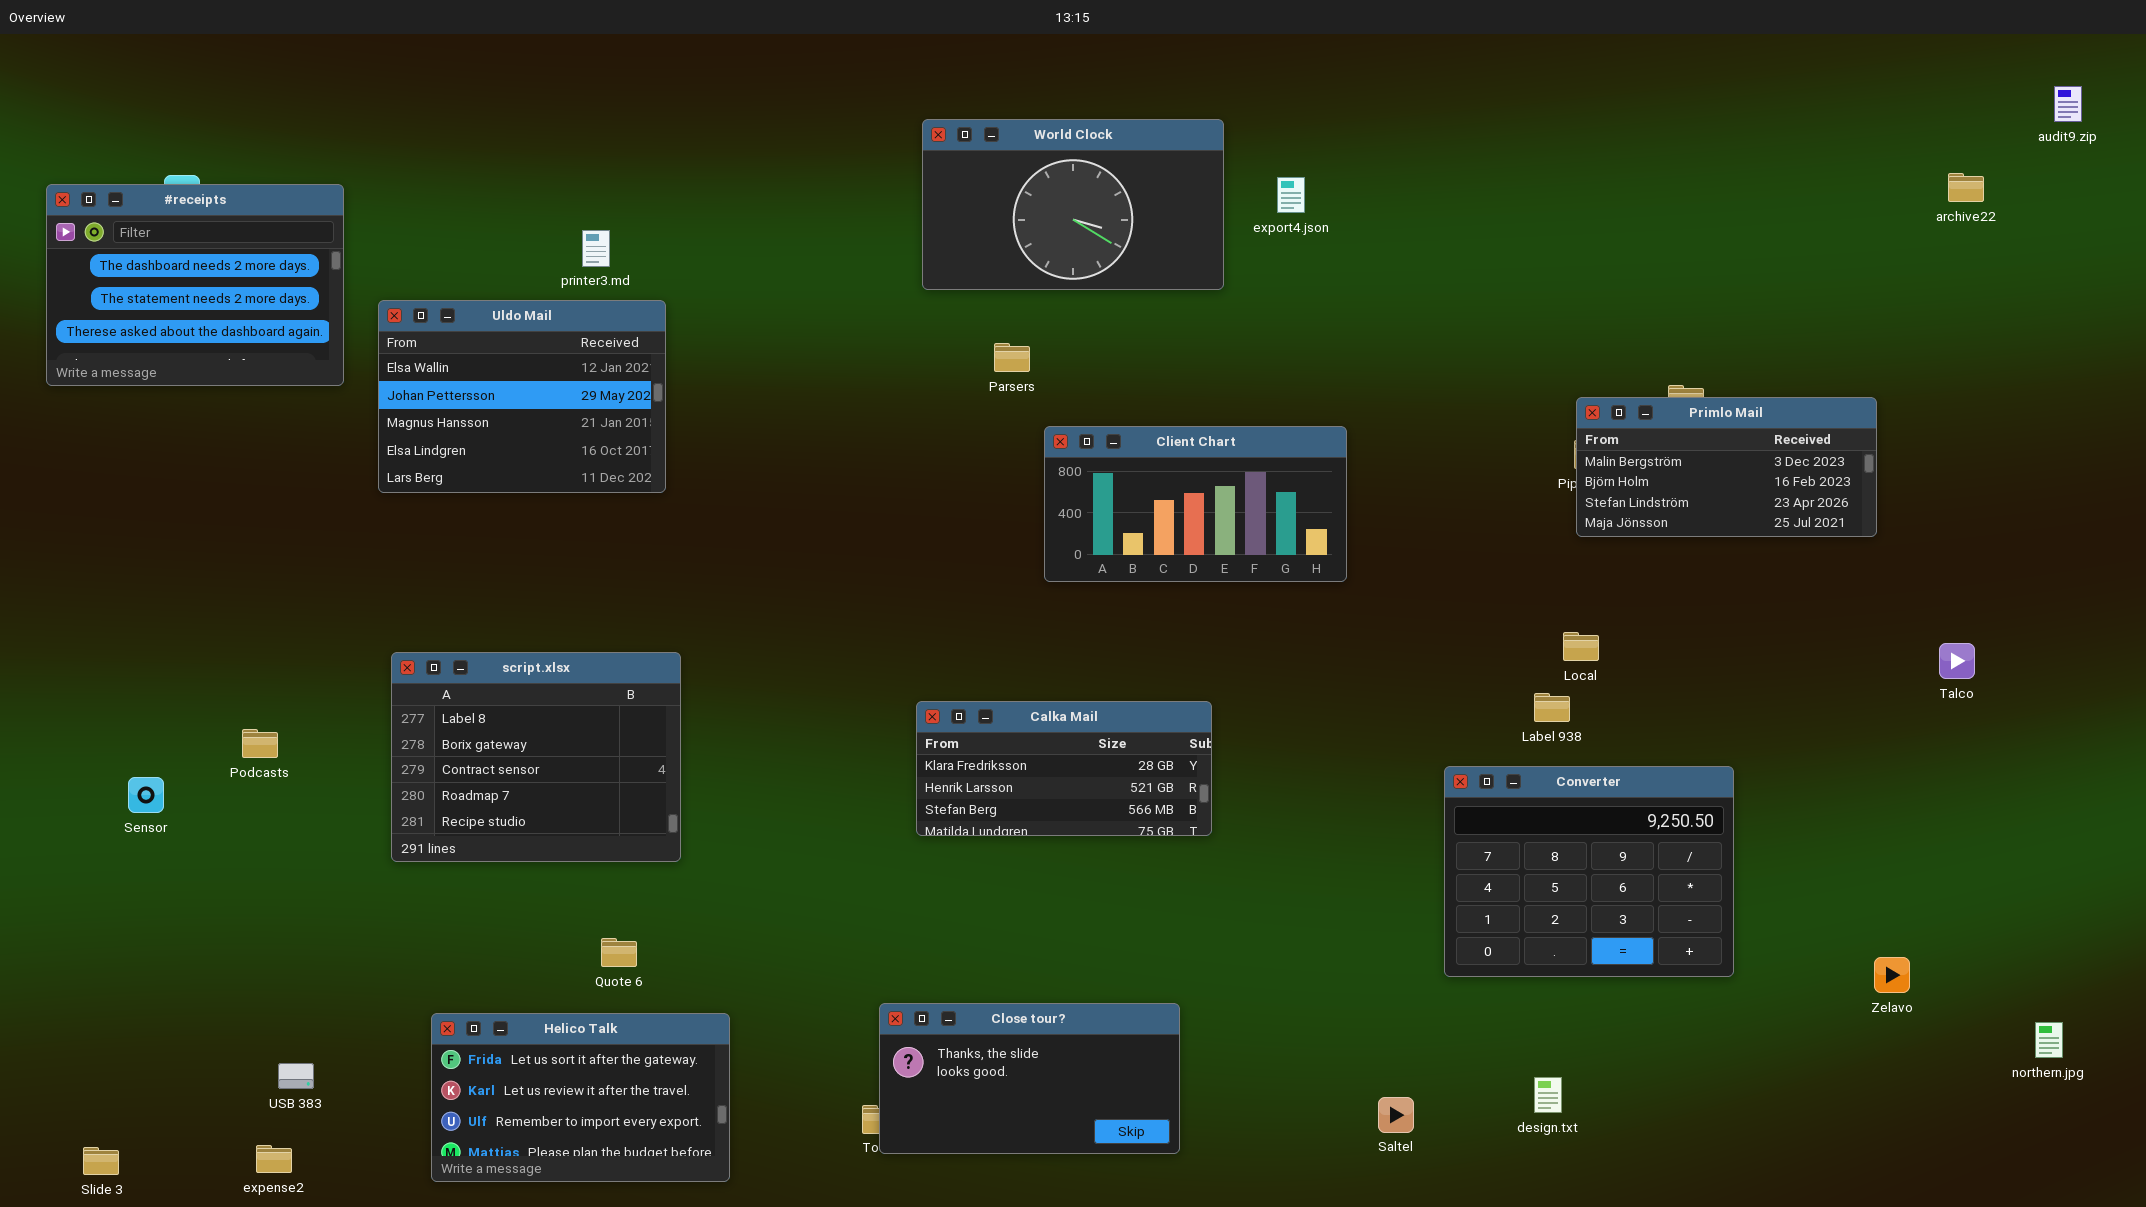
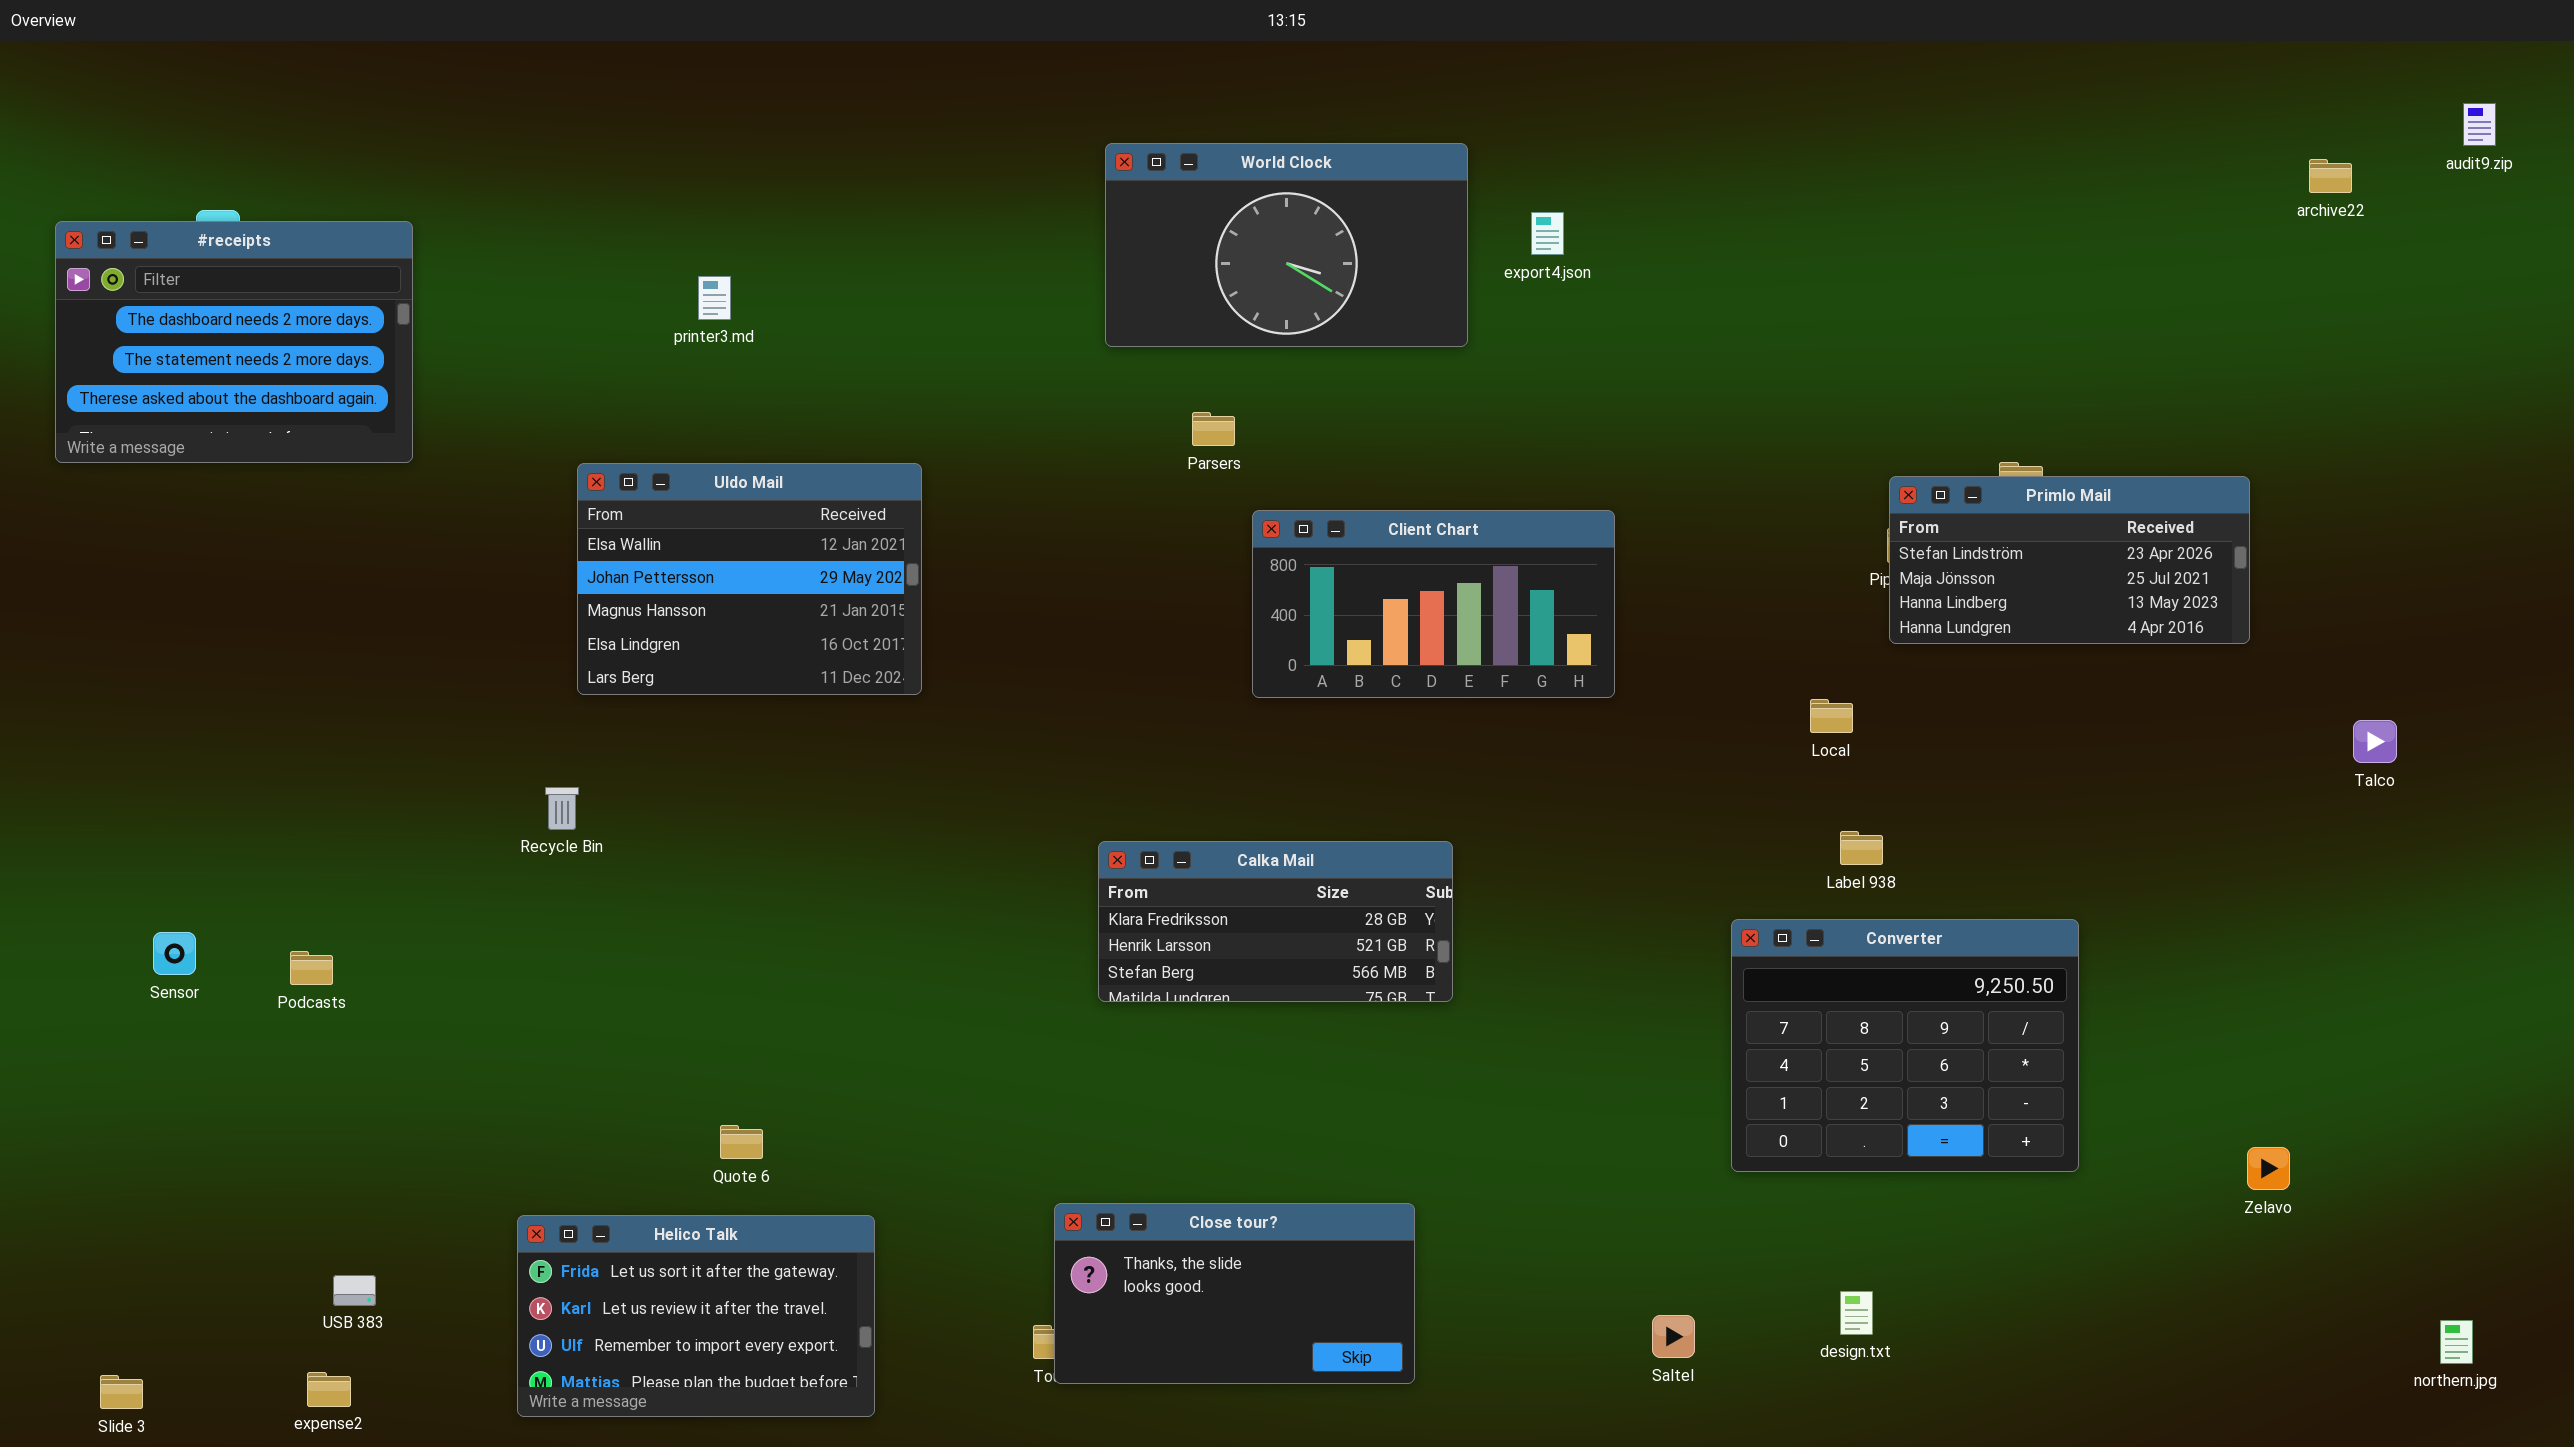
archive22: [1948,173,1984,202] -> [2309,159,2352,193], moved
Uldo Mail: [378,300,666,493] -> [577,463,922,695], moved
Primlo Mail: [1576,397,1877,537] -> [1889,476,2250,644], scrolled down 2 rows
Local: [1563,632,1599,661] -> [1810,699,1853,733], moved
Talco: [1939,643,1975,679] -> [2353,720,2397,763], moved
script.xlsx: [391,652,681,862] -> none, closed
Podcasts: [242,729,278,758] -> [290,951,333,985], moved
northern.jpg: [2035,1022,2063,1058] -> [2440,1320,2473,1364], moved

